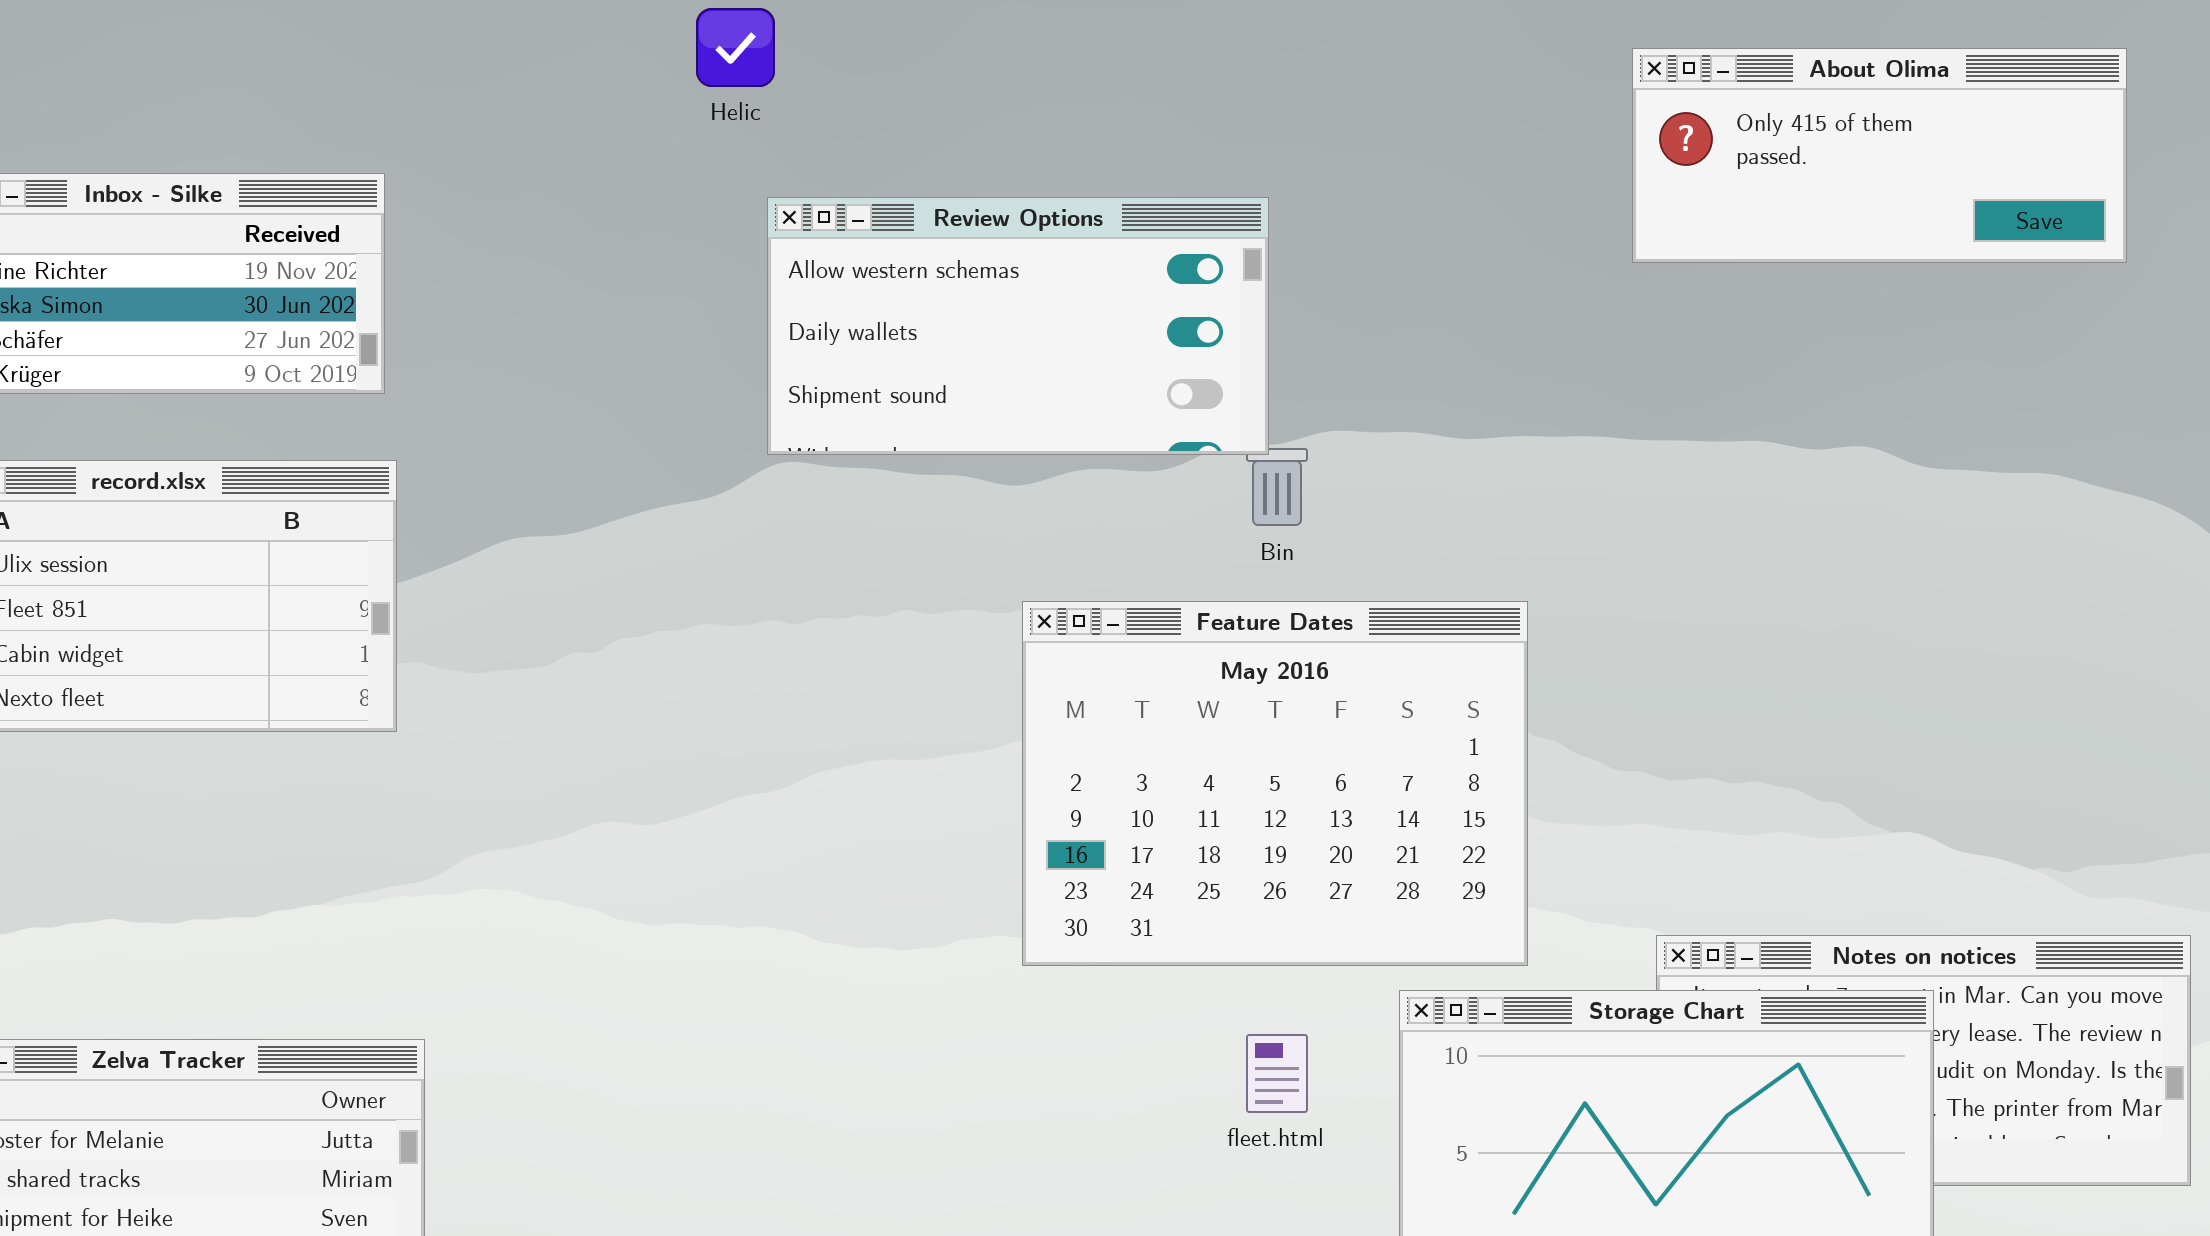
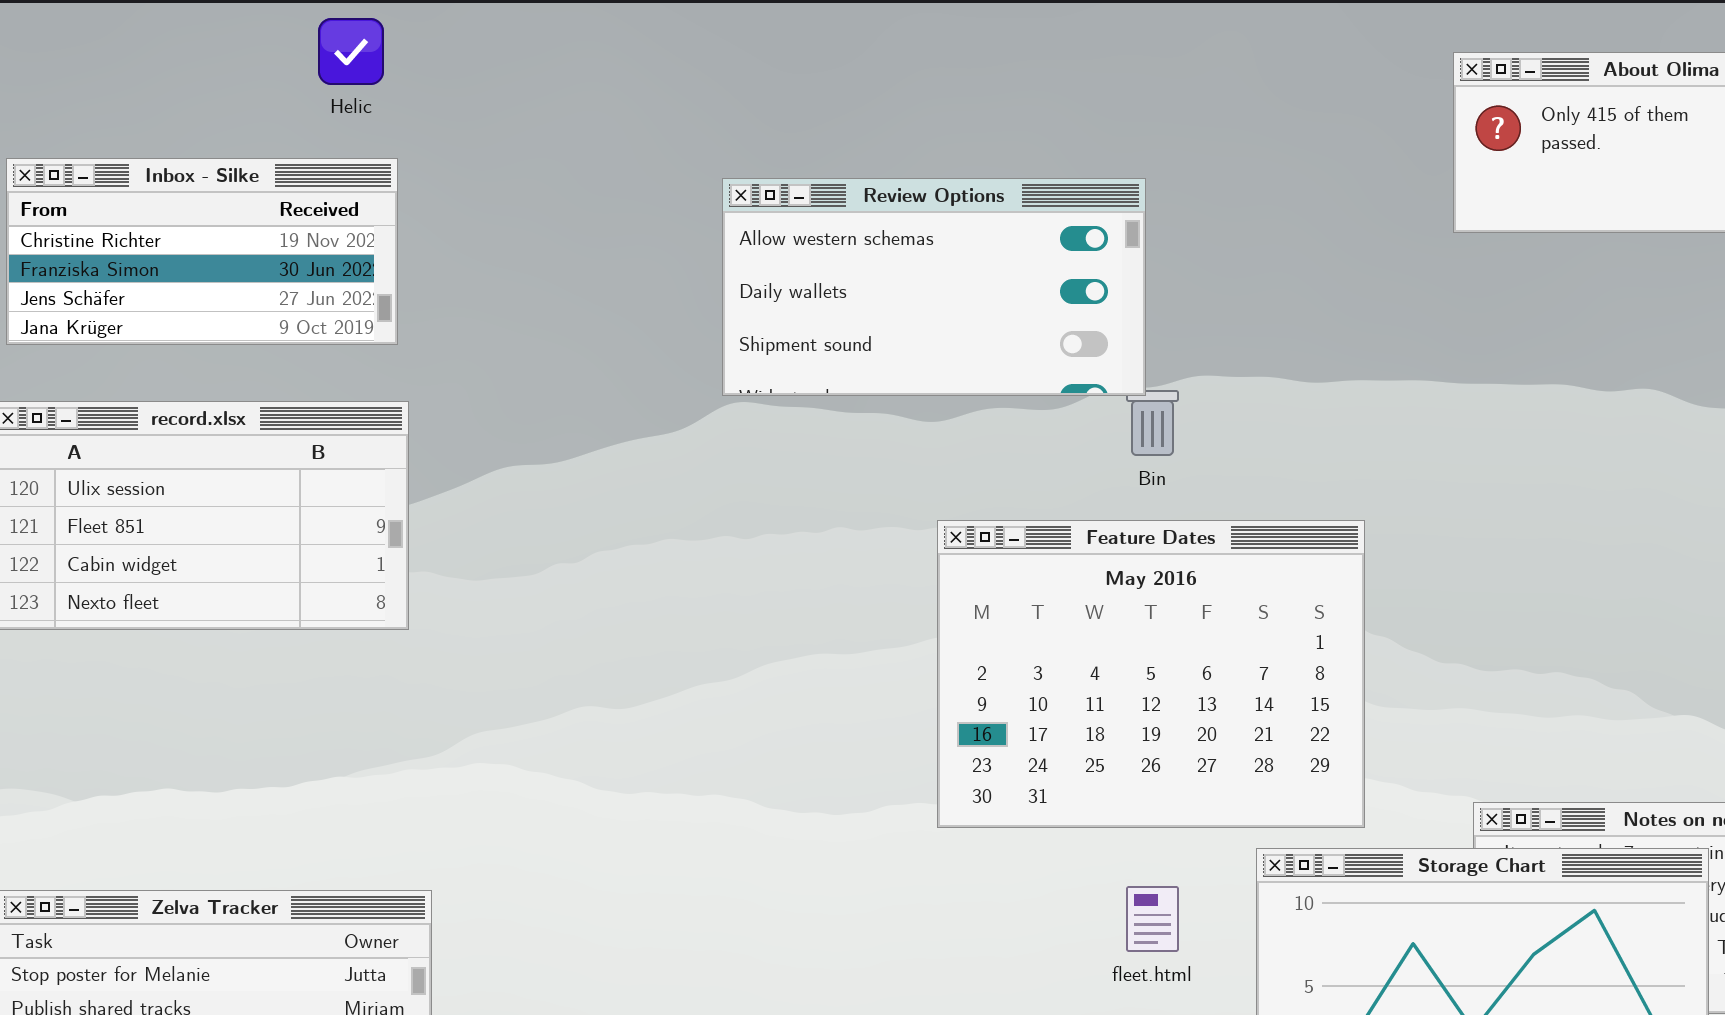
Helic: [696,8,775,87] -> [318,18,384,85], moved

